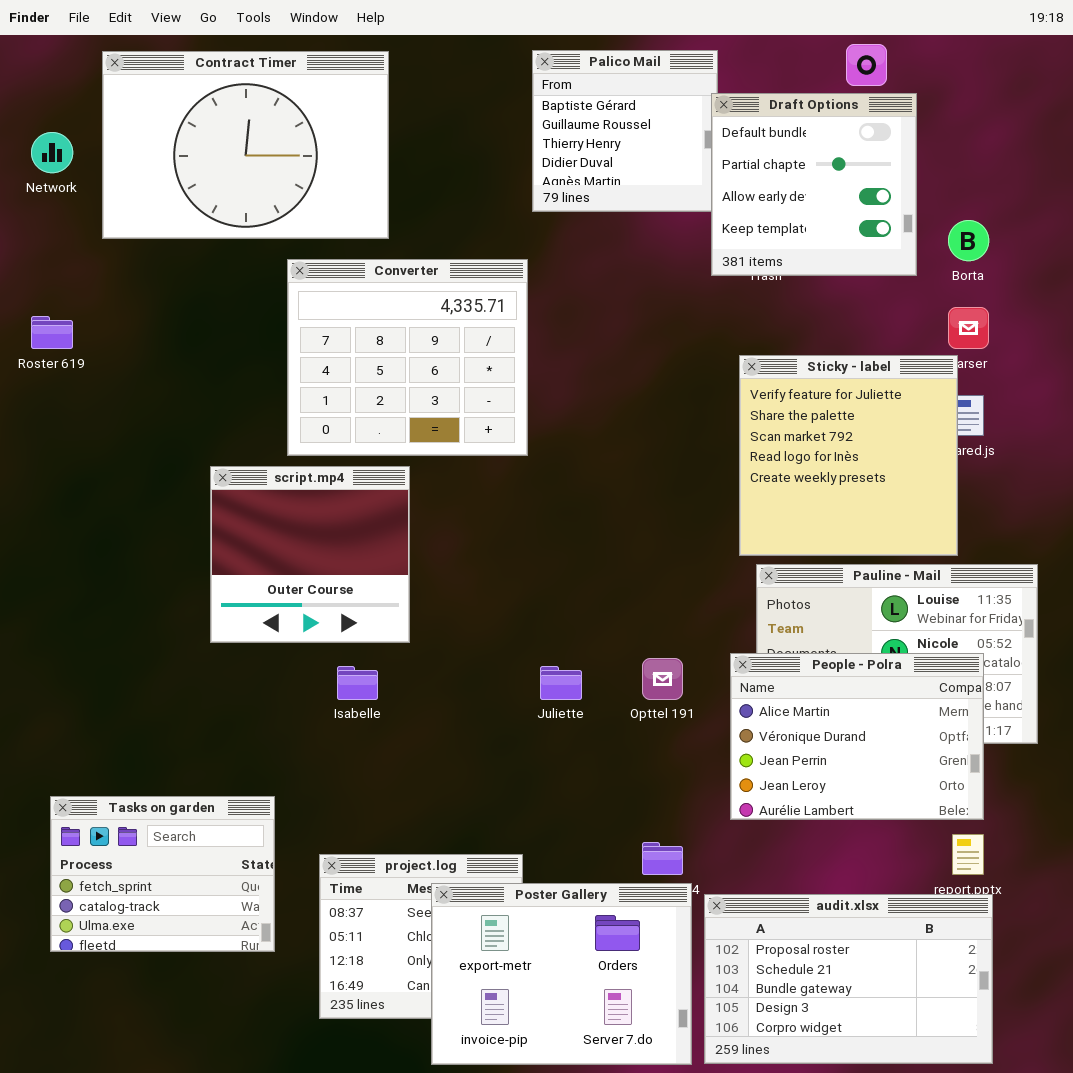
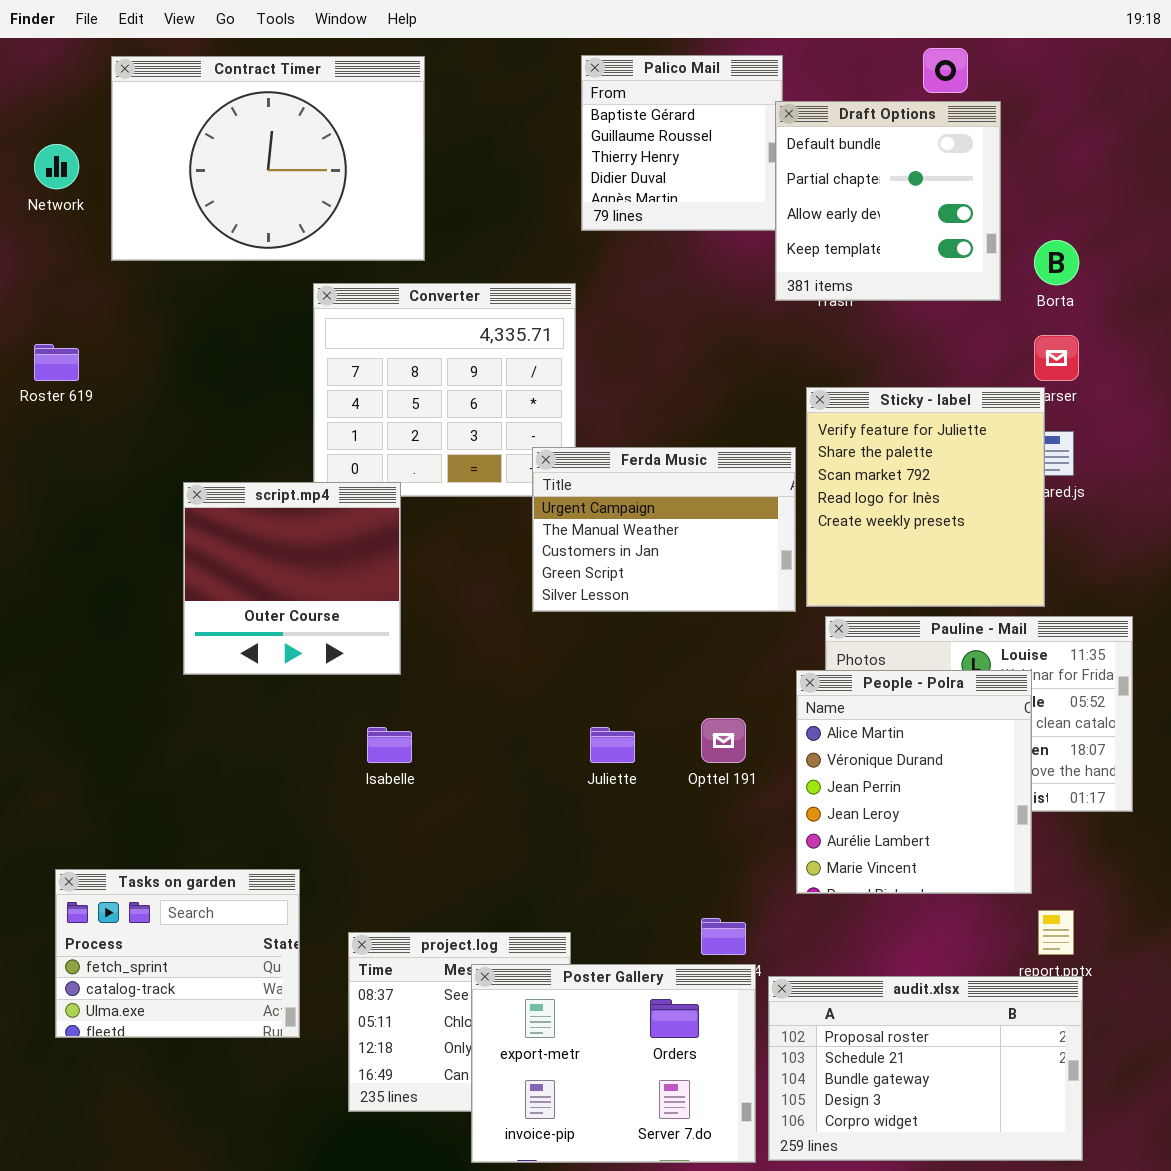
Ferda Music: none -> [532,447,796,612], opened
script.mp4: [210,466,410,643] -> [183,482,401,675], moved
People - Polra: [730,653,984,820] -> [796,670,1032,894], resized

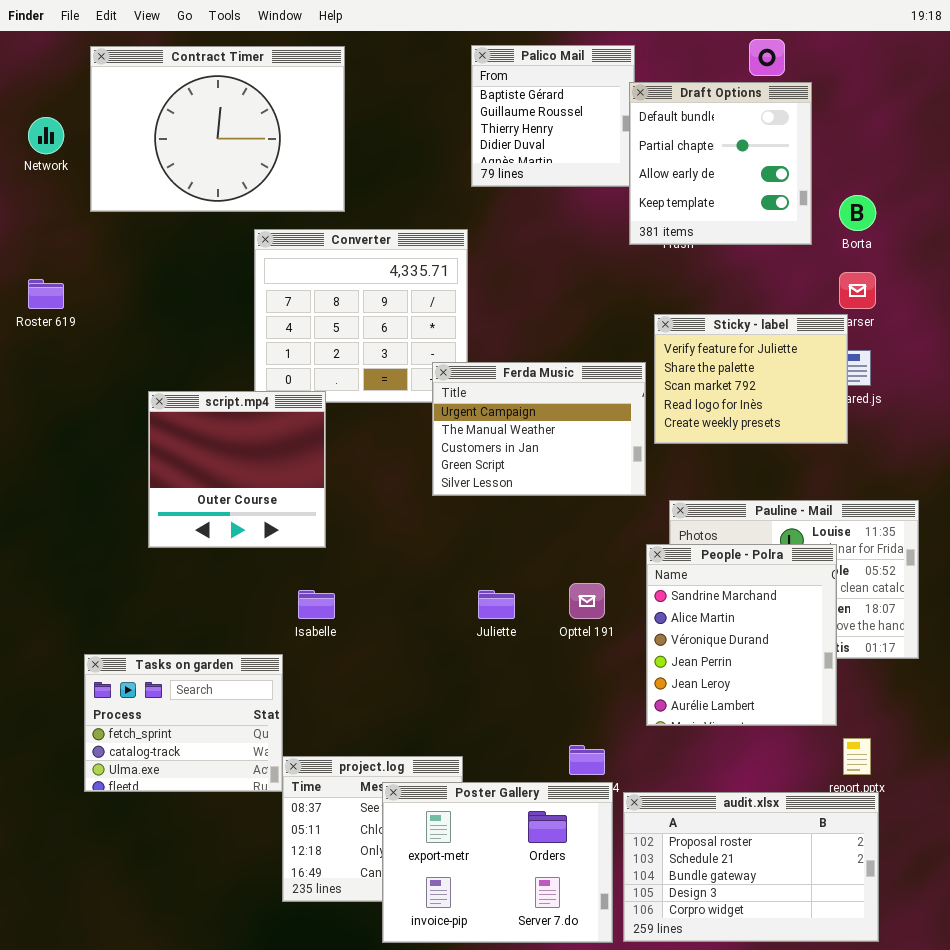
Sticky - label: [806,387,1045,607] -> [654,314,848,444], resized
People - Polra: [796,670,1032,894] -> [646,544,837,726], scrolled up 1 row
Tasks on garden: [55,869,300,1038] -> [84,654,283,792], moved

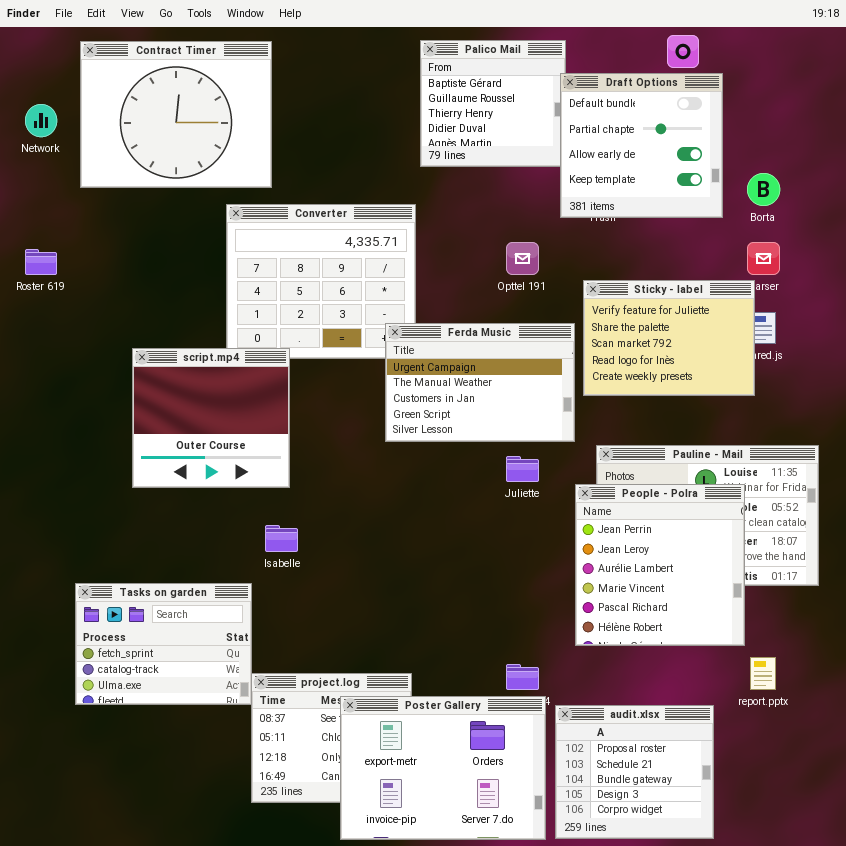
Contract Timer: [90,46,345,212] -> [80,41,272,188], resized
People - Polra: [646,544,837,726] -> [575,484,745,646], scrolled down 3 rows
Opttel 191: [569,583,605,619] -> [506,242,539,275], moved
Juliette: [478,590,515,619] -> [506,456,539,482], moved
audit.xlsx: [623,792,879,942] -> [555,705,714,839], resized

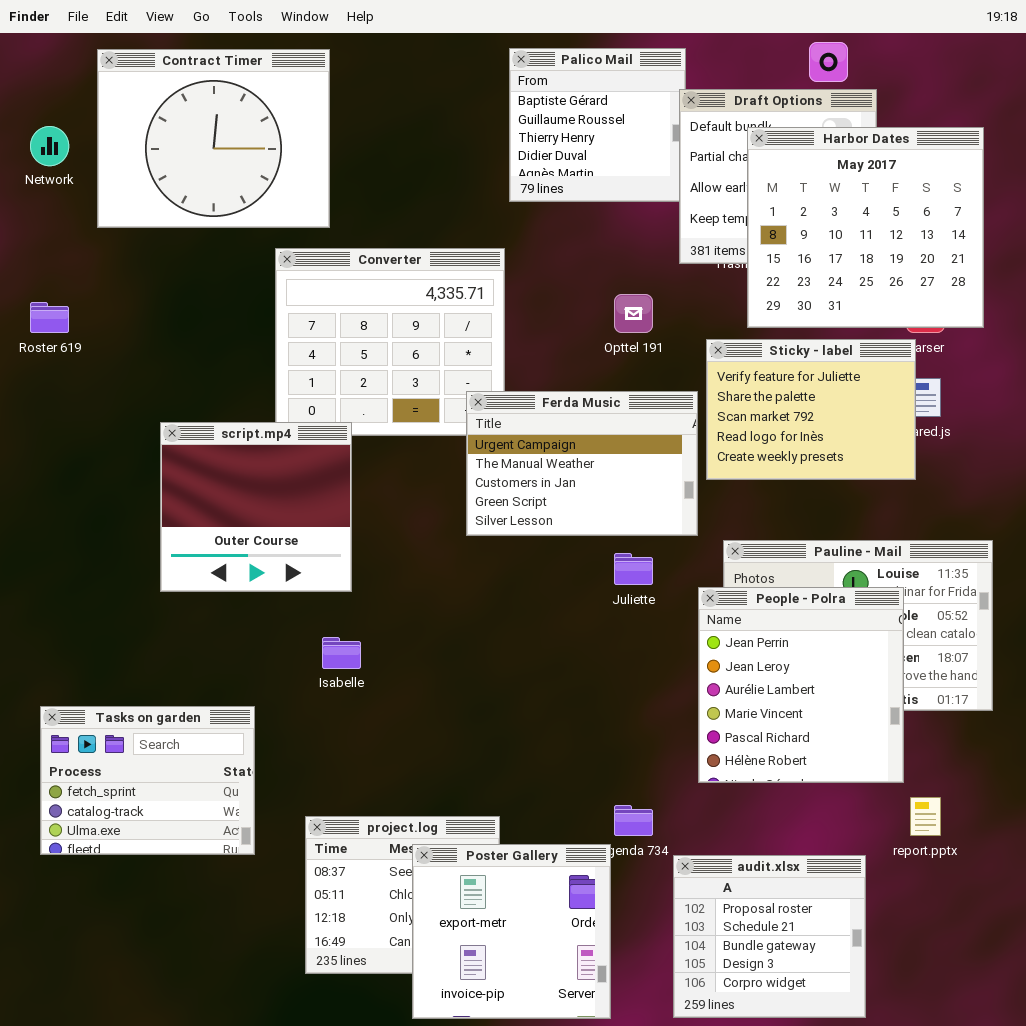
Harbor Dates: none -> [747,127,984,328], opened
Tasks on garden: [75,583,252,705] -> [40,706,255,855], moved
Poster Gallery: [340,696,546,840] -> [412,844,611,1019], resized

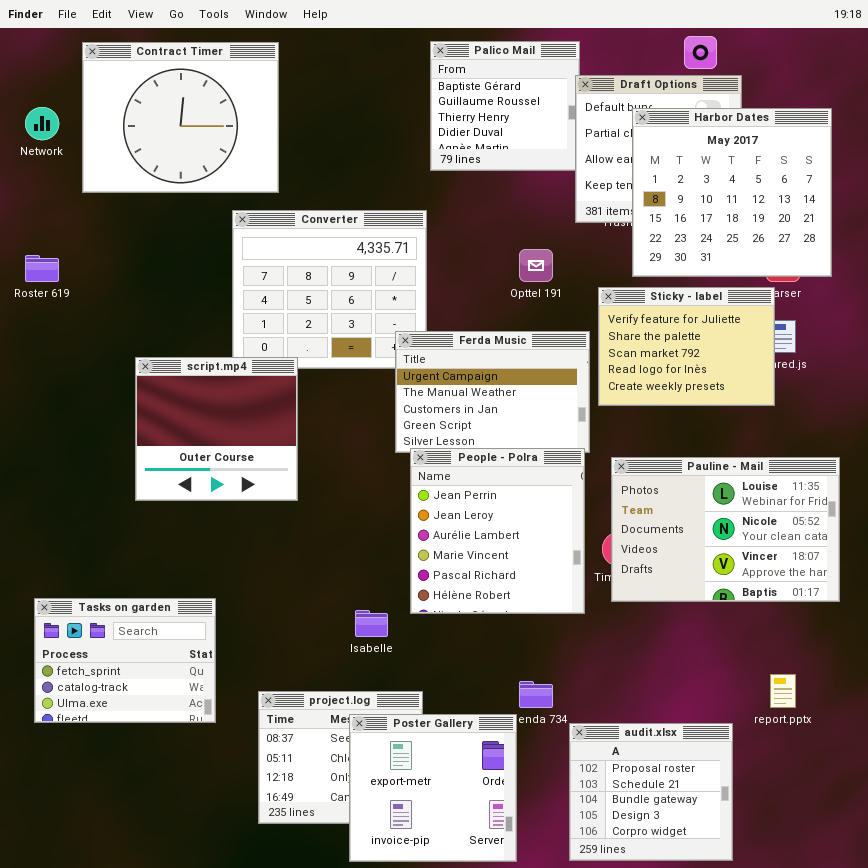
People - Polra: [698,587,904,783] -> [410,448,585,614], moved
Isabelle: [322,637,361,669] -> [355,610,388,637], moved

